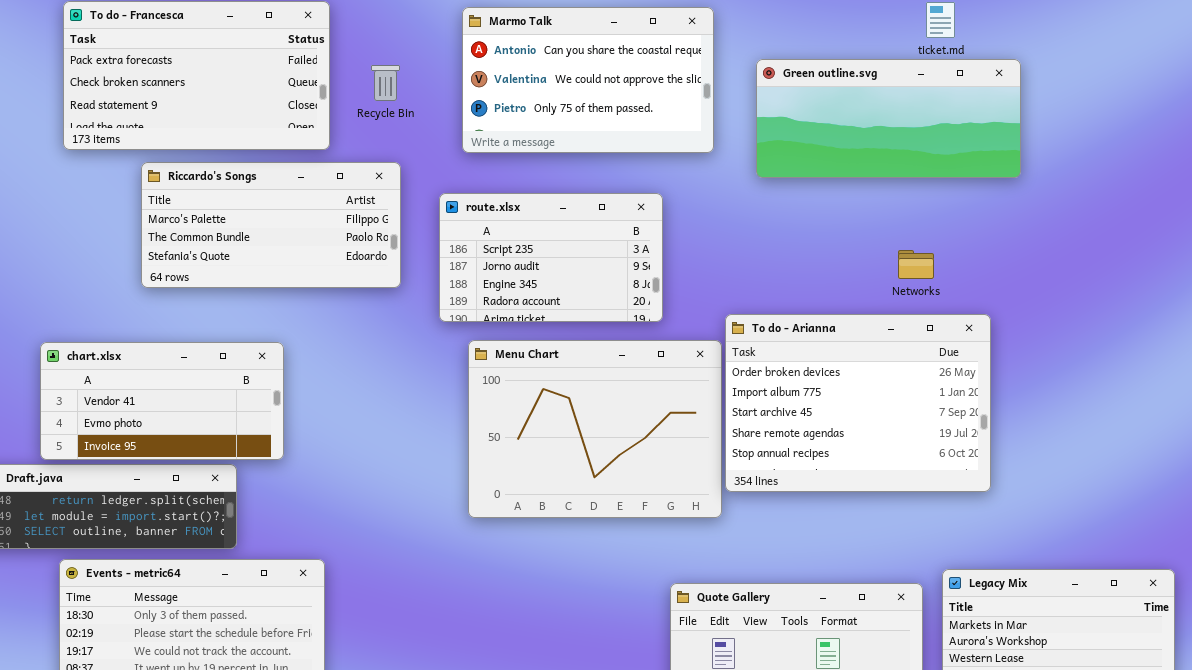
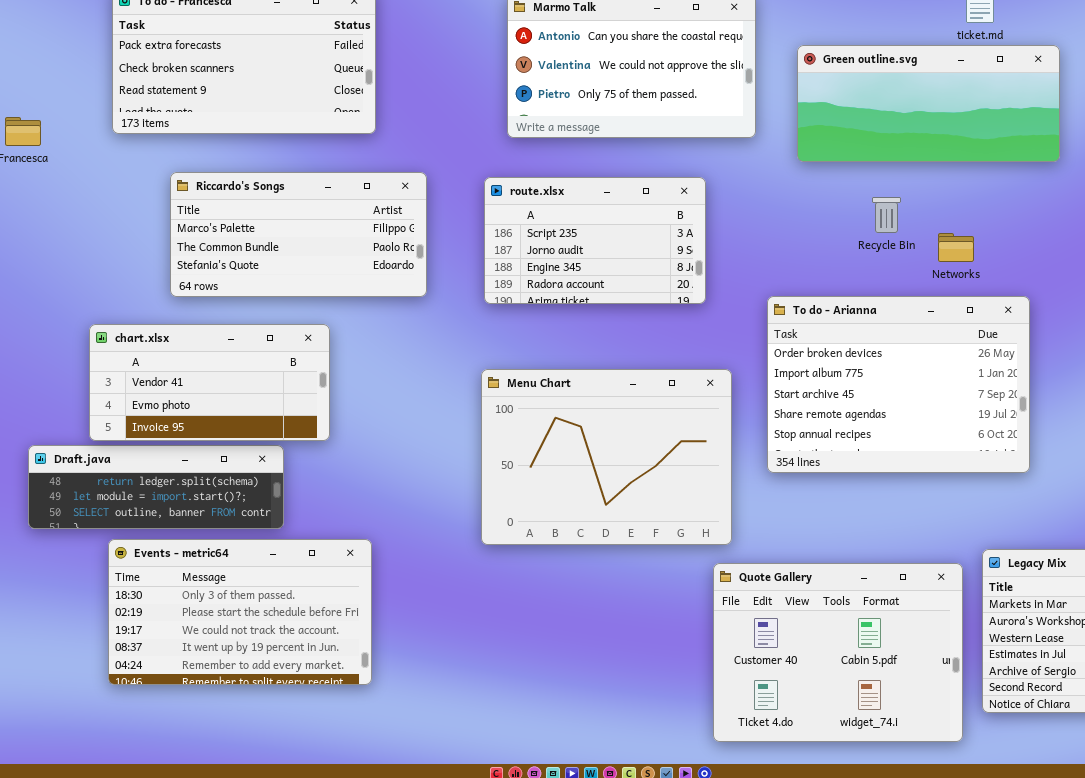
Recycle Bin: [371,65,400,101] -> [872,197,901,233], moved
Riccardo's Songs: [141,162,401,288] -> [170,172,427,297], moved
Menu Chart: [468,340,722,518] -> [481,369,732,545], moved

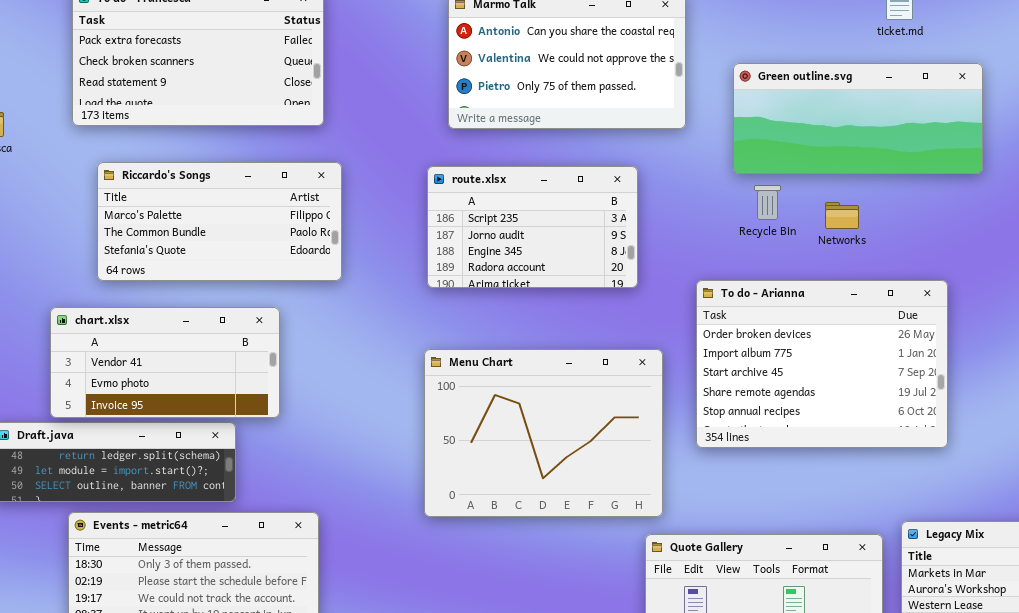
Green outline.svg: [797,45,1060,162] -> [733,63,983,174], moved
Riccardo's Songs: [170,172,427,297] -> [97,162,342,281], moved
Recycle Bin: [872,197,901,233] -> [754,185,781,220], moved
Networks: [938,233,974,262] -> [825,202,859,229], moved

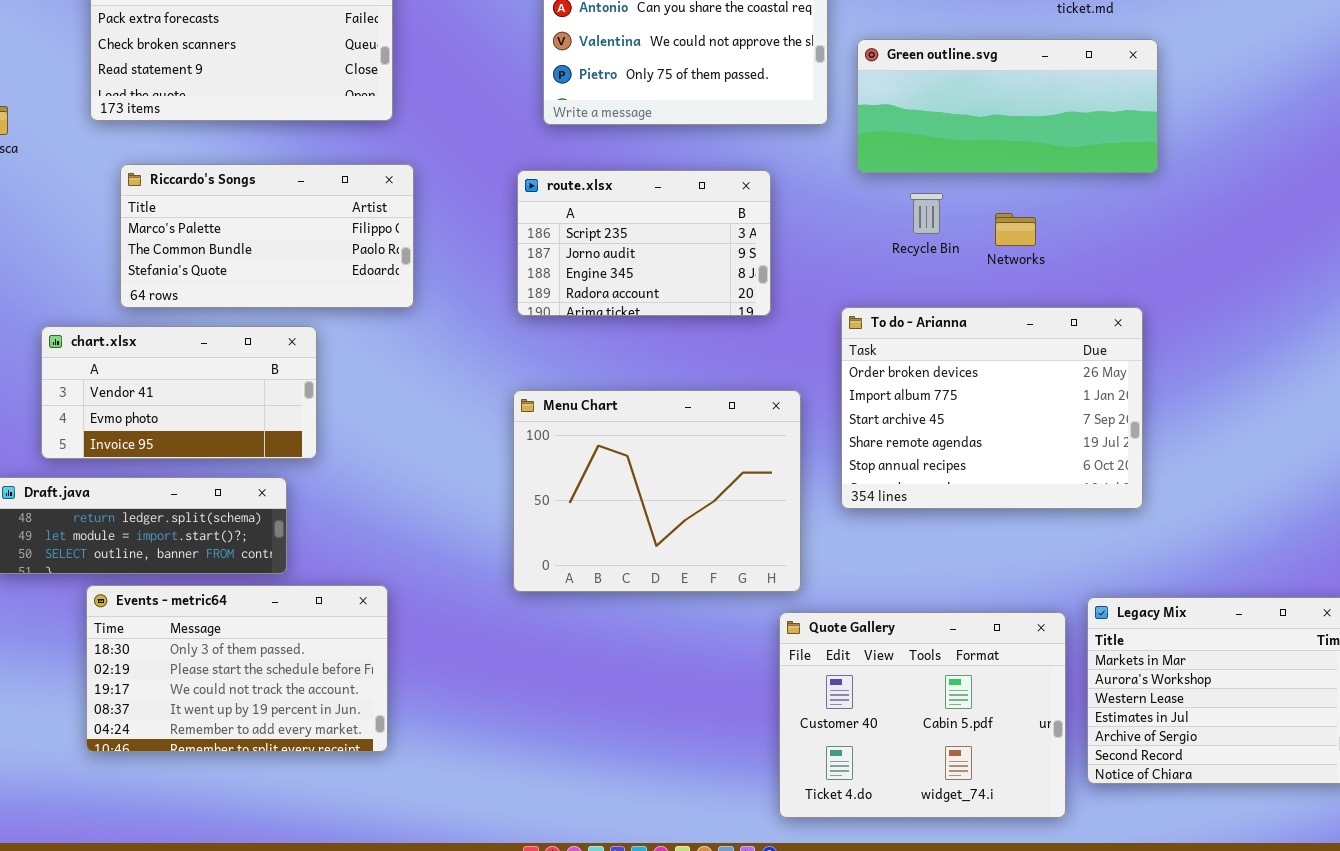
Green outline.svg: [733,63,983,174] -> [857,39,1158,173], moved
chart.xlsx: [50,307,280,418] -> [41,326,317,459], moved

